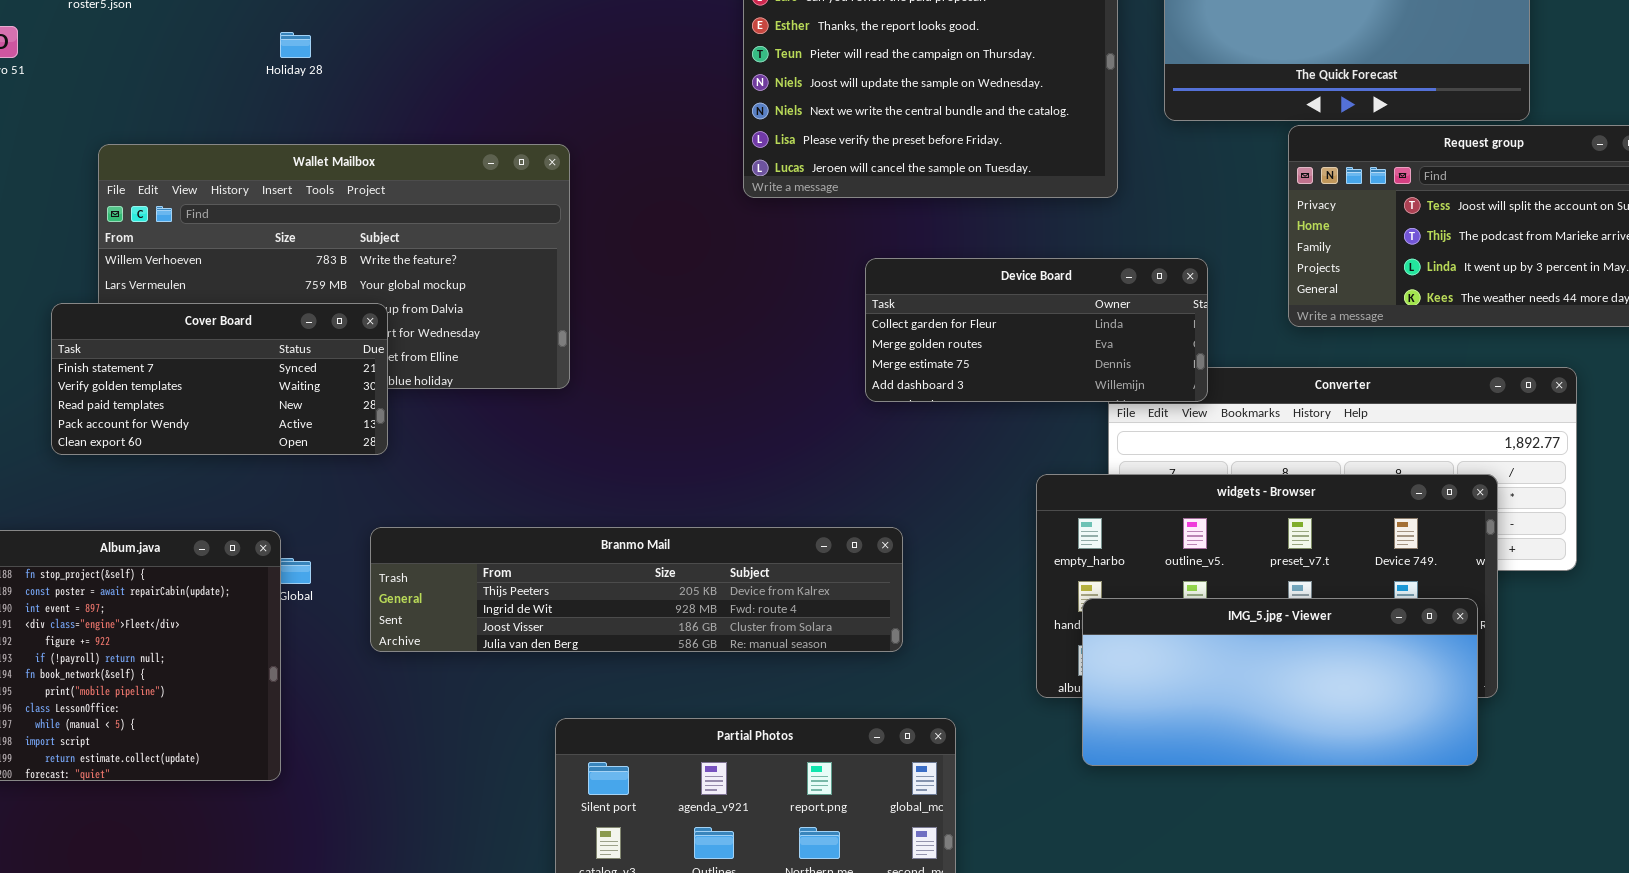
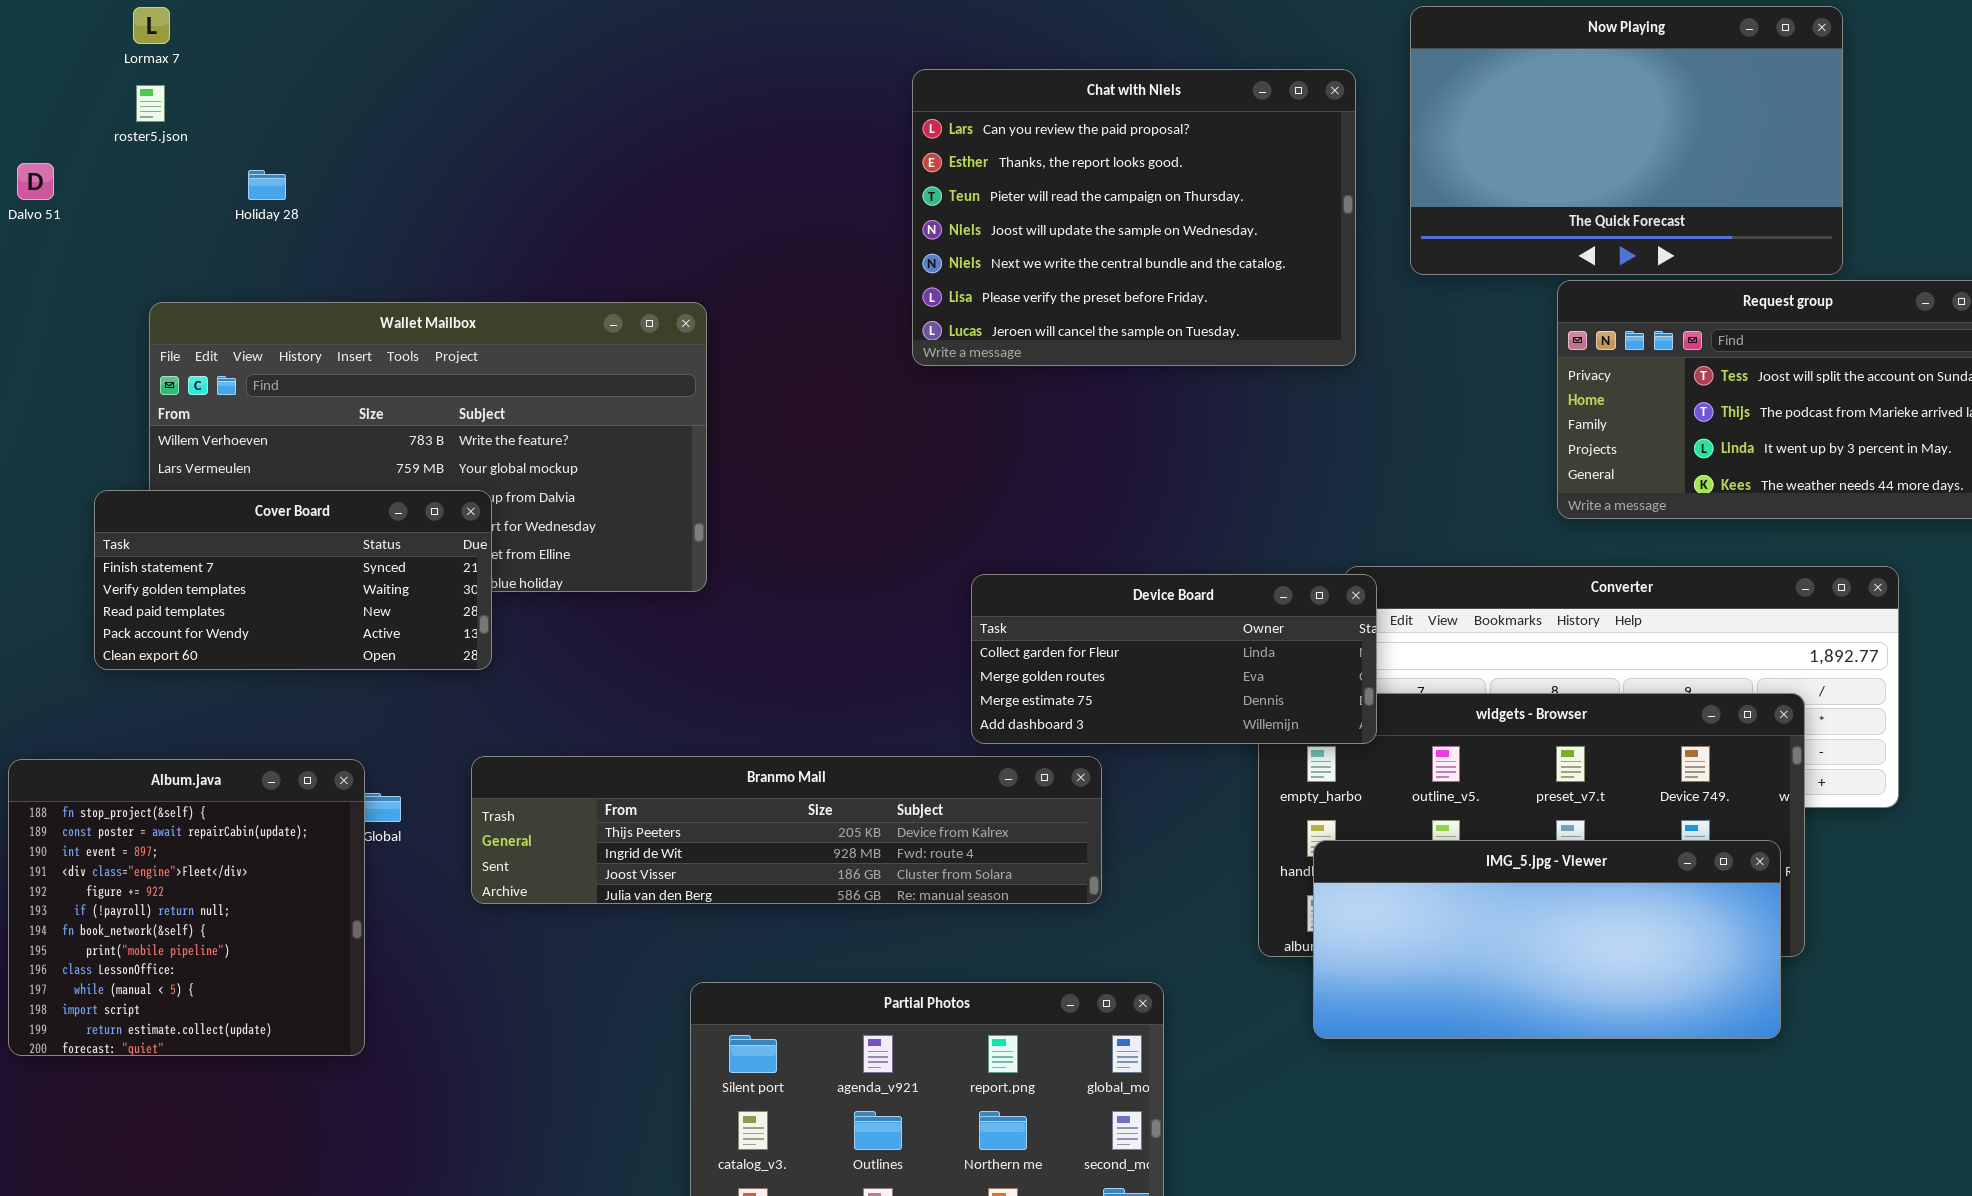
Holiday 28: [280,32,311,58] -> [248,170,286,200], moved
Device Board: [865,258,1208,402] -> [971,574,1377,744], moved

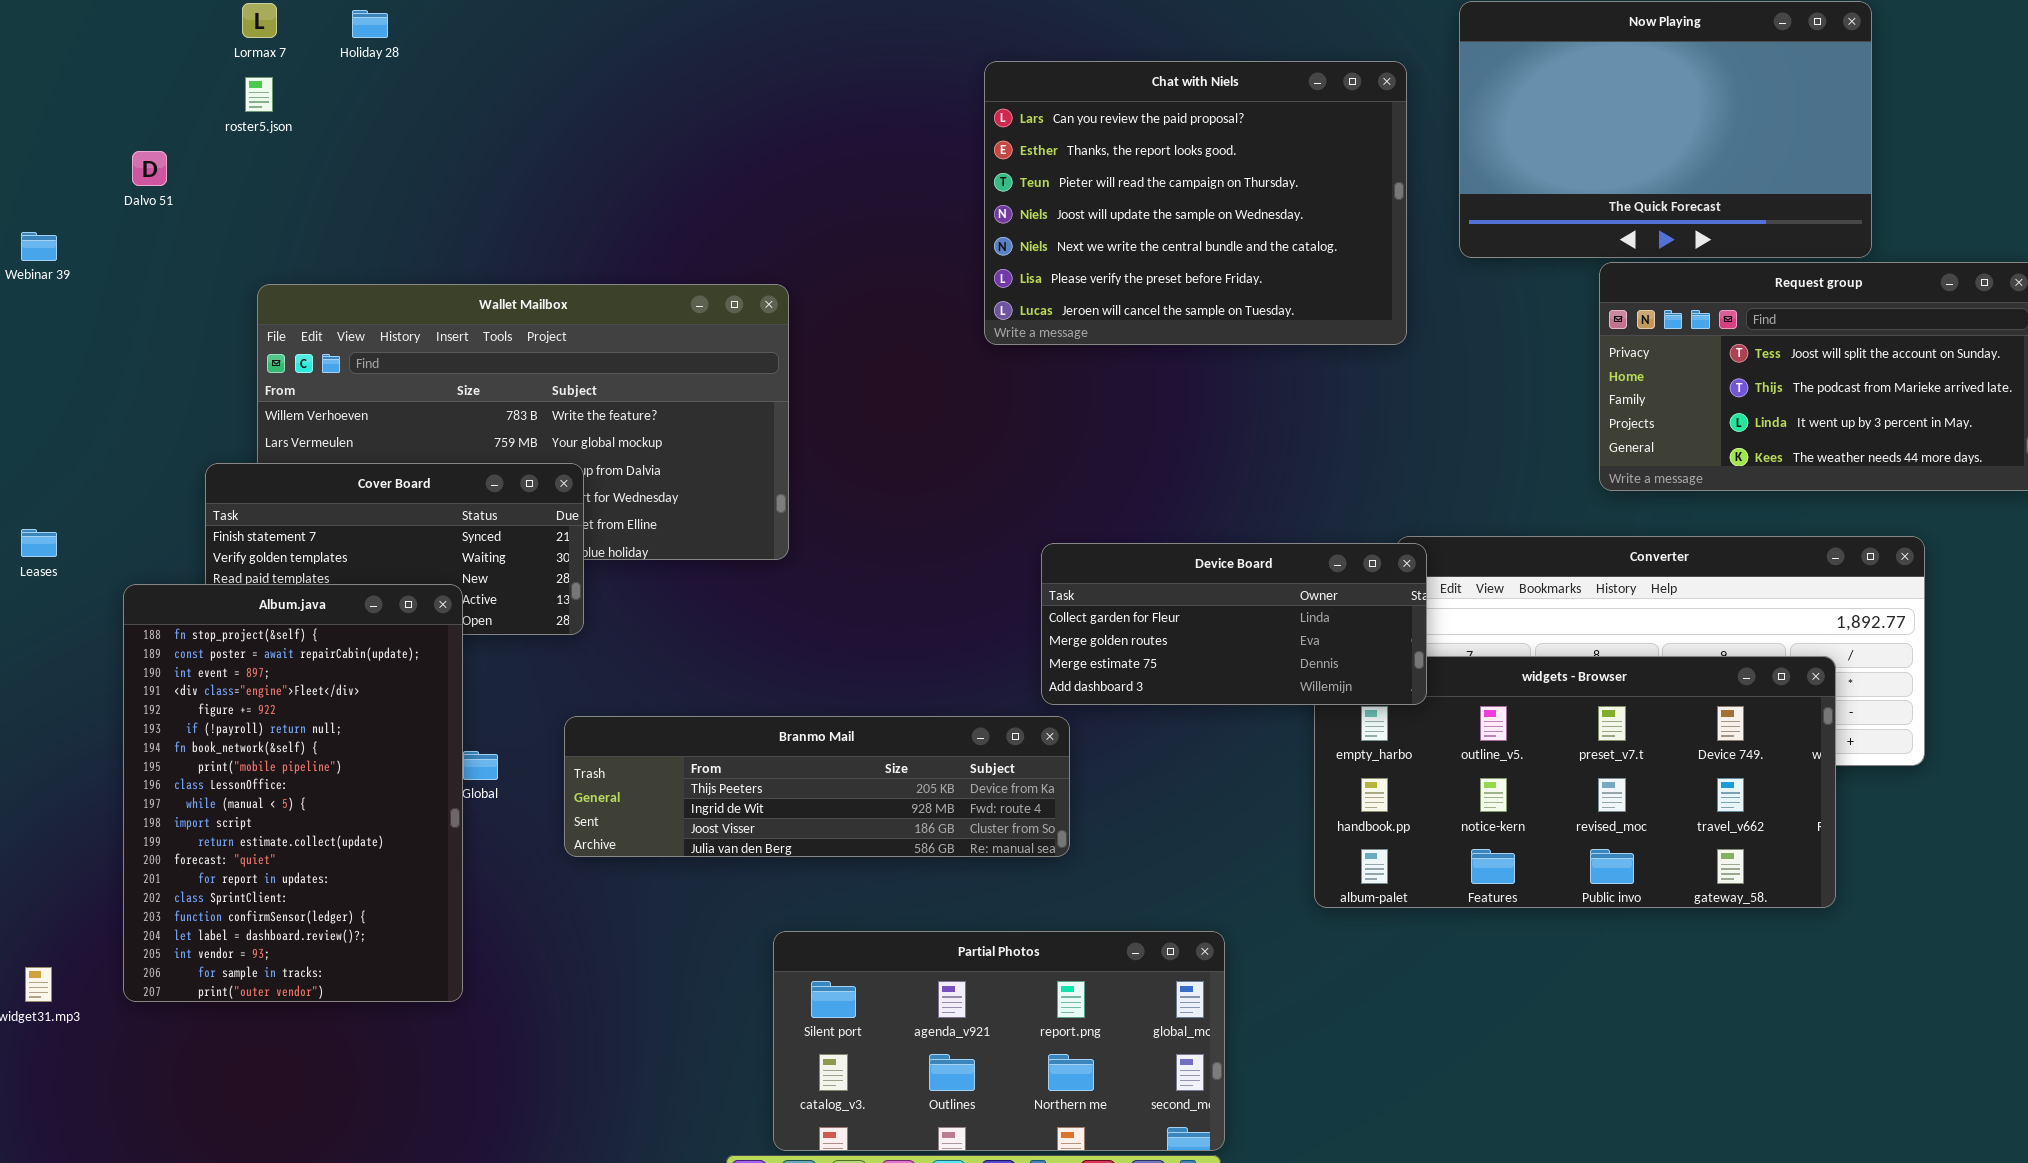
Holiday 28: [248,170,286,200] -> [352,10,388,38], moved
Branmo Mail: [471,756,1102,904] -> [564,716,1070,857], resized
Album.java: [8,759,365,1056] -> [123,584,463,1002], resized
IMG_5.jpg - Viewer: [1313,840,1781,1039] -> none, closed

